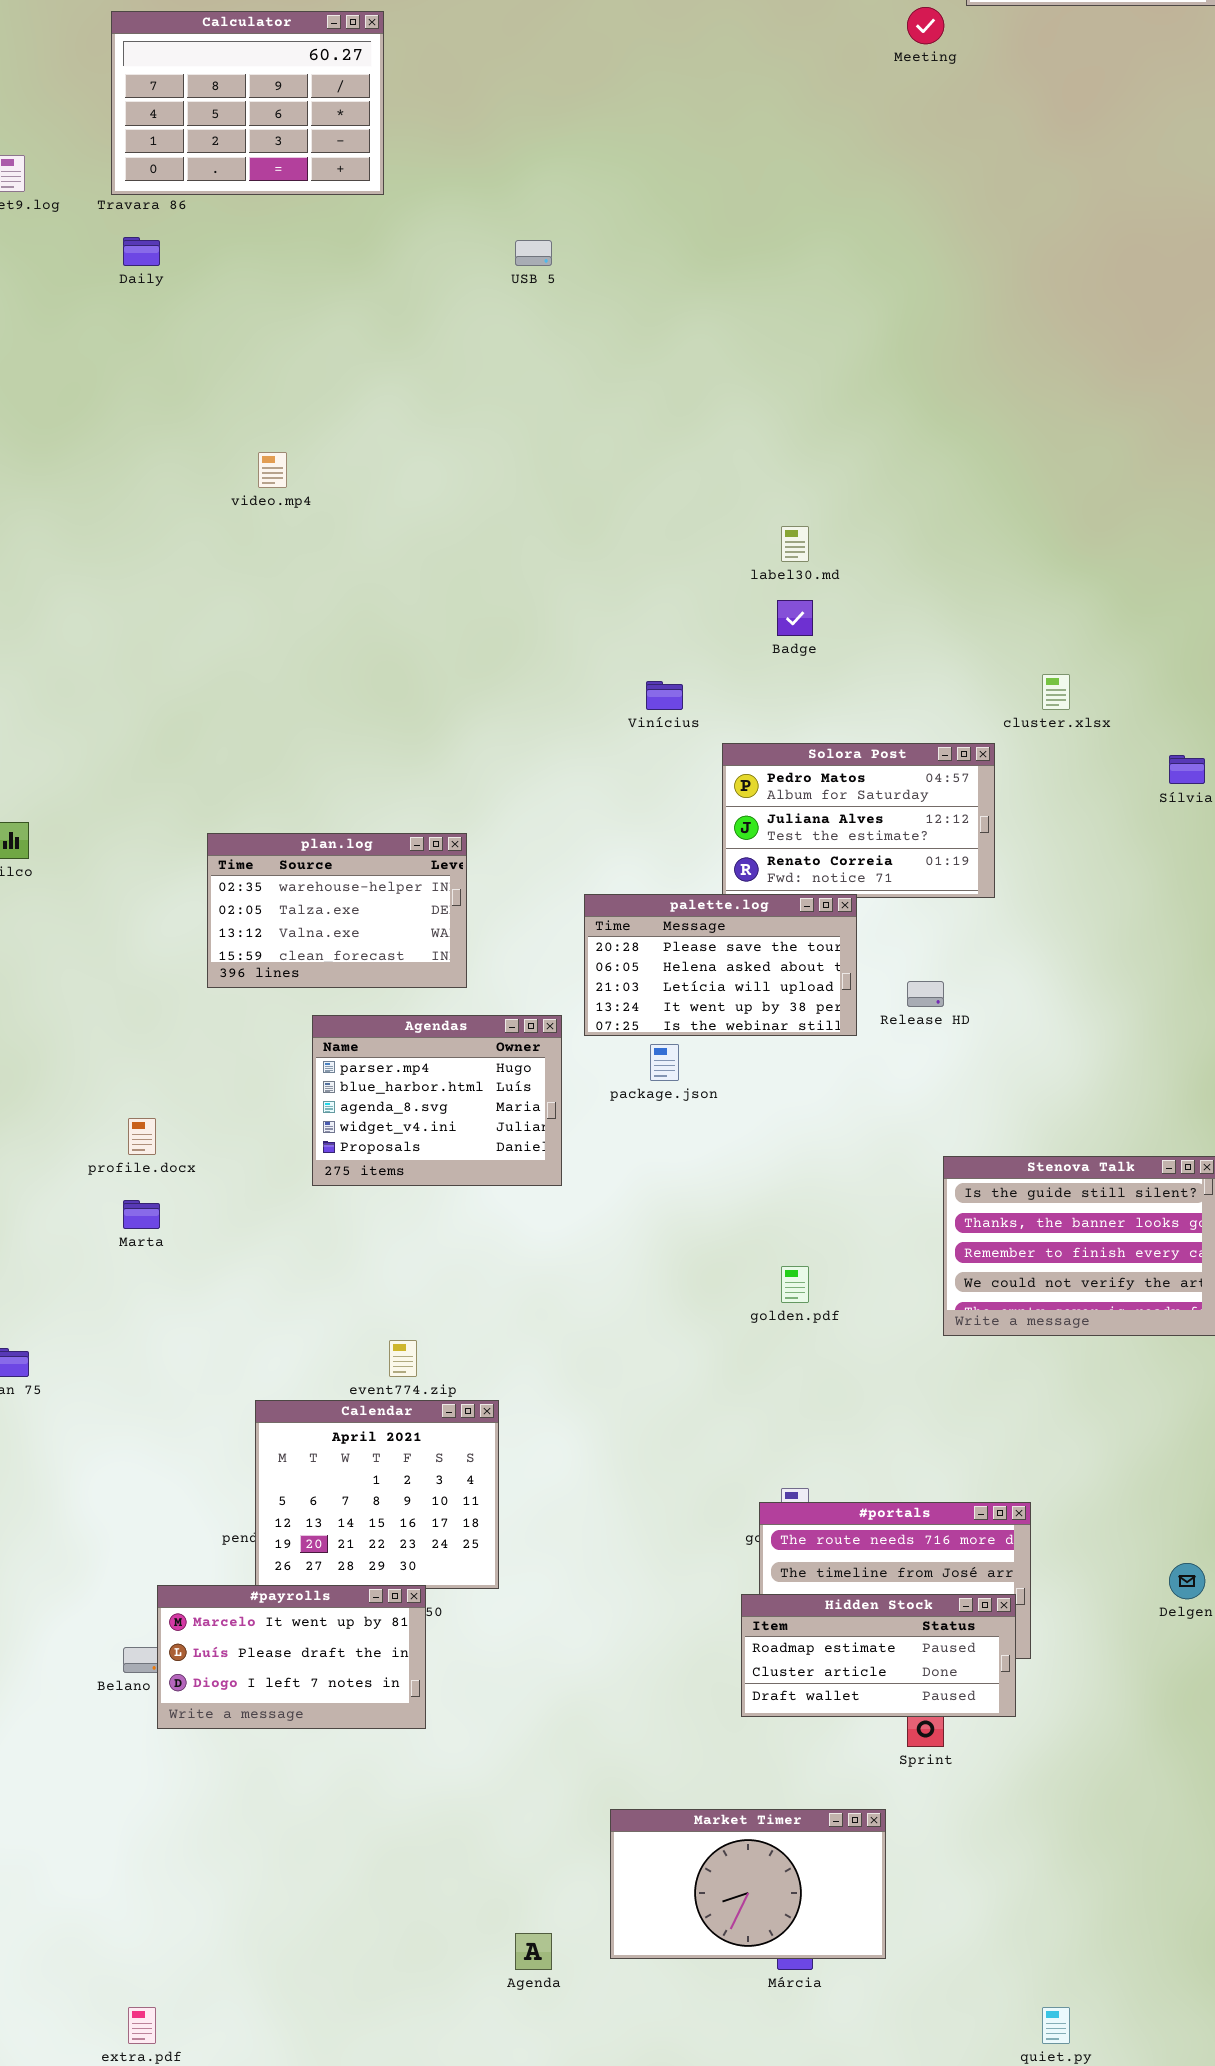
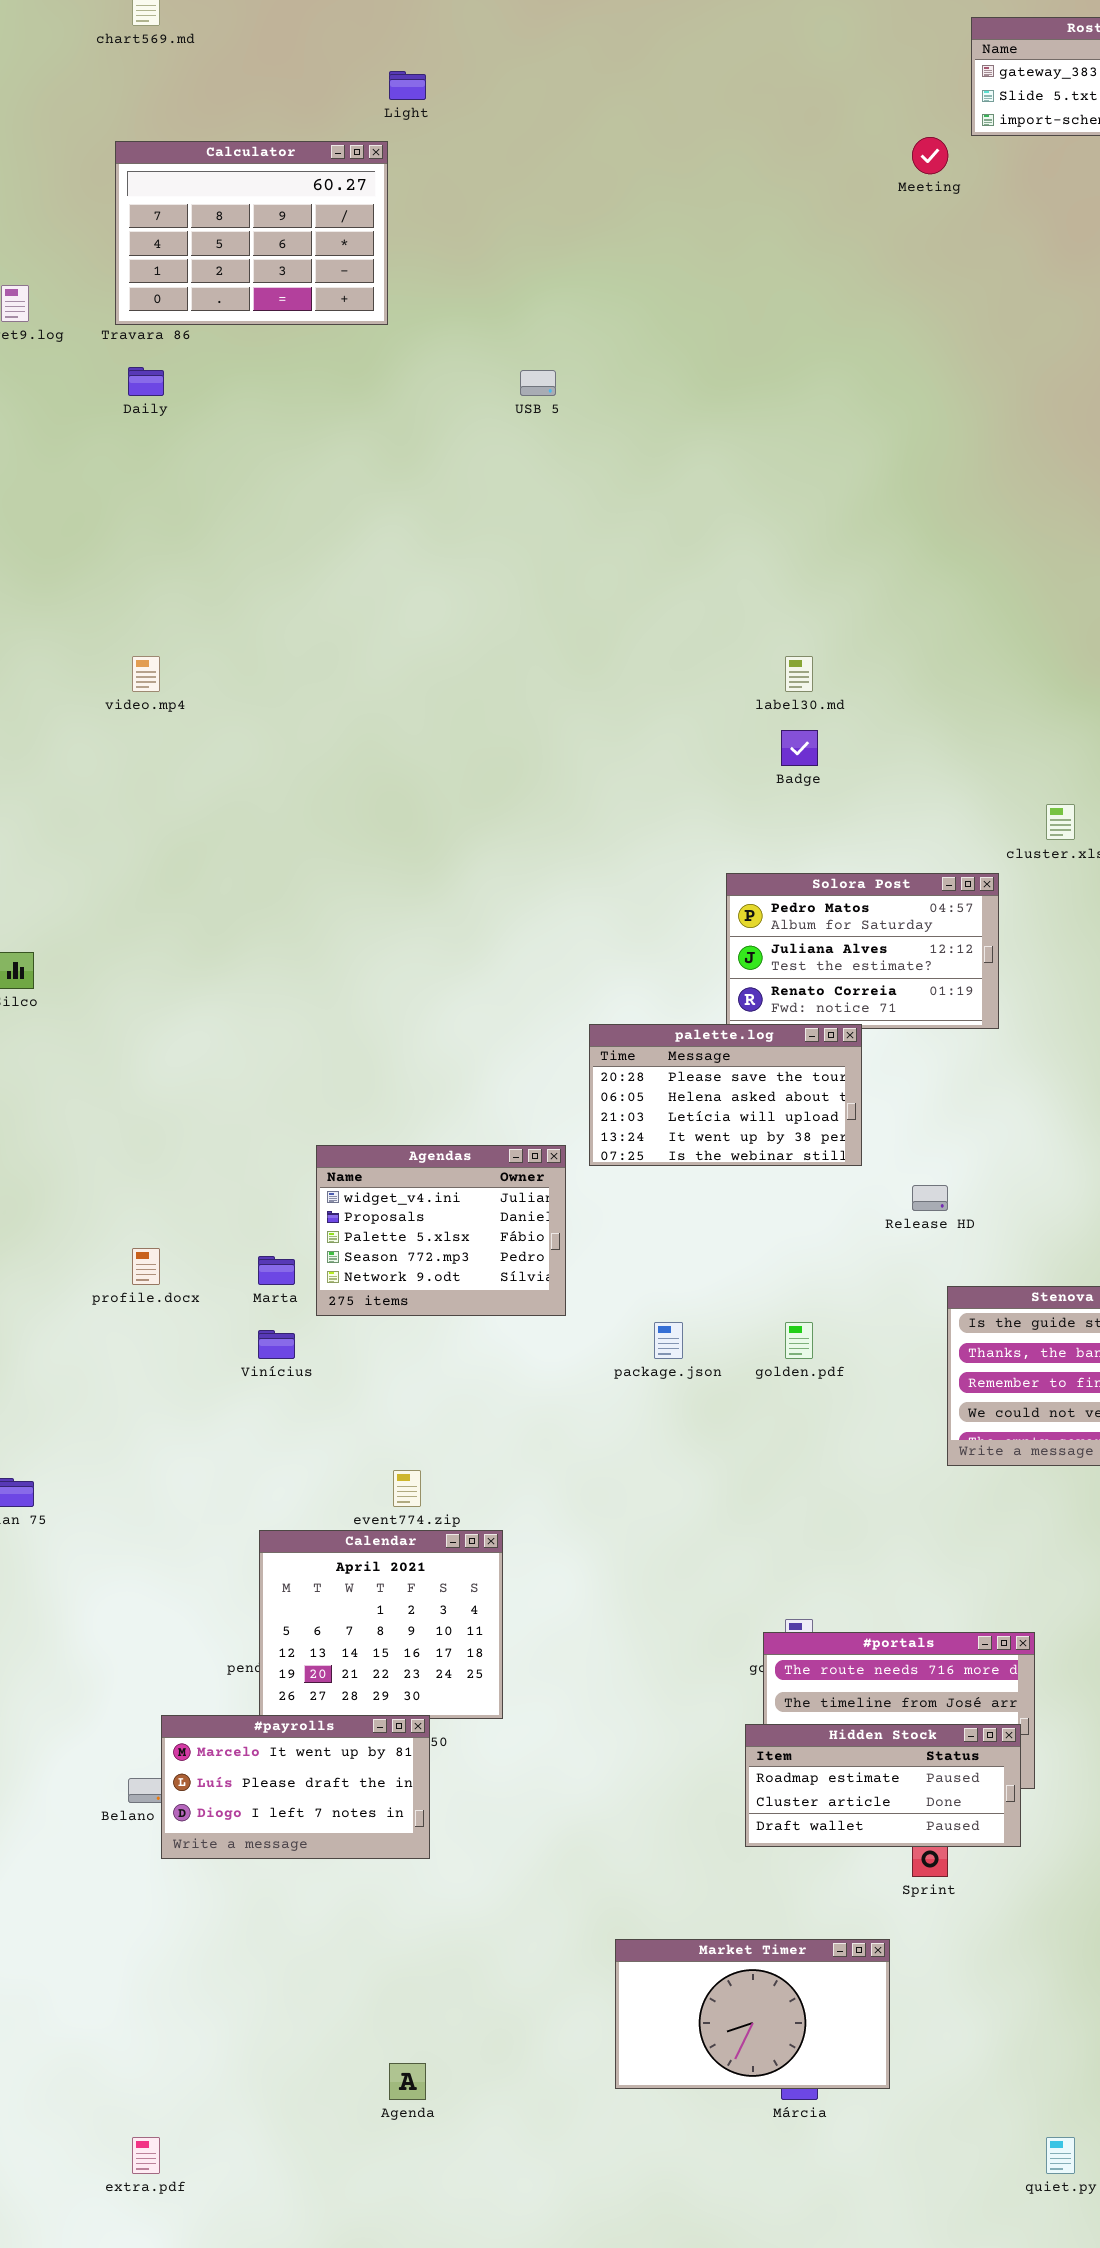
video.mp4: [258,452,287,488] -> [132,656,160,692], moved
Vinícius: [646,681,683,710] -> [258,1330,295,1359], moved
plan.log: [207,833,467,988] -> none, closed
Release HD: [907,981,944,1007] -> [912,1185,948,1211], moved
Agendas: [312,1015,562,1186] -> [316,1145,566,1316], scrolled down 3 rows
package.json: [650,1044,679,1081] -> [654,1322,683,1359], moved
Marta: [123,1200,160,1229] -> [258,1256,295,1285], moved
golden.pdf: [781,1266,809,1303] -> [785,1322,813,1359], moved
Agenda: [515,1933,552,1970] -> [389,2063,426,2100], moved

